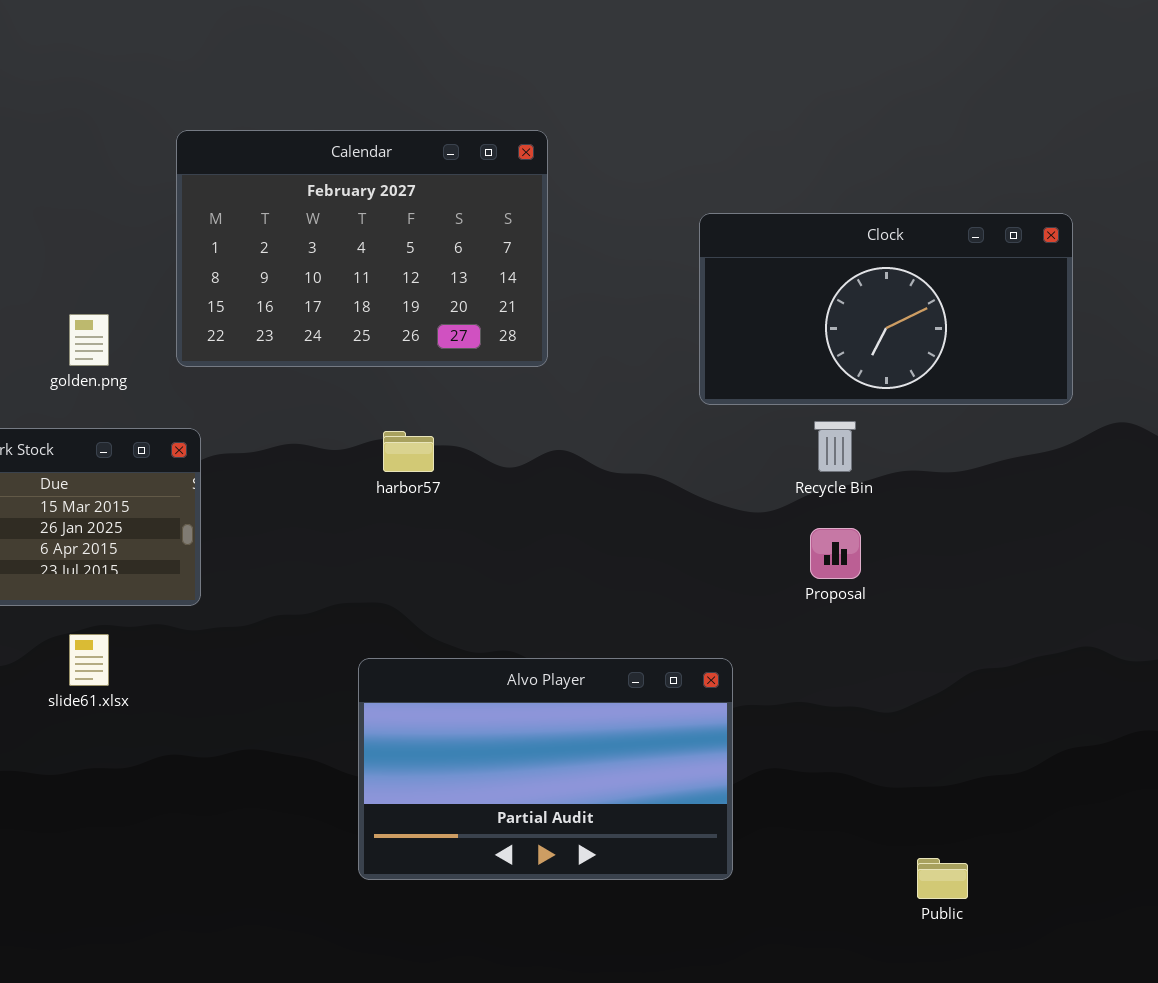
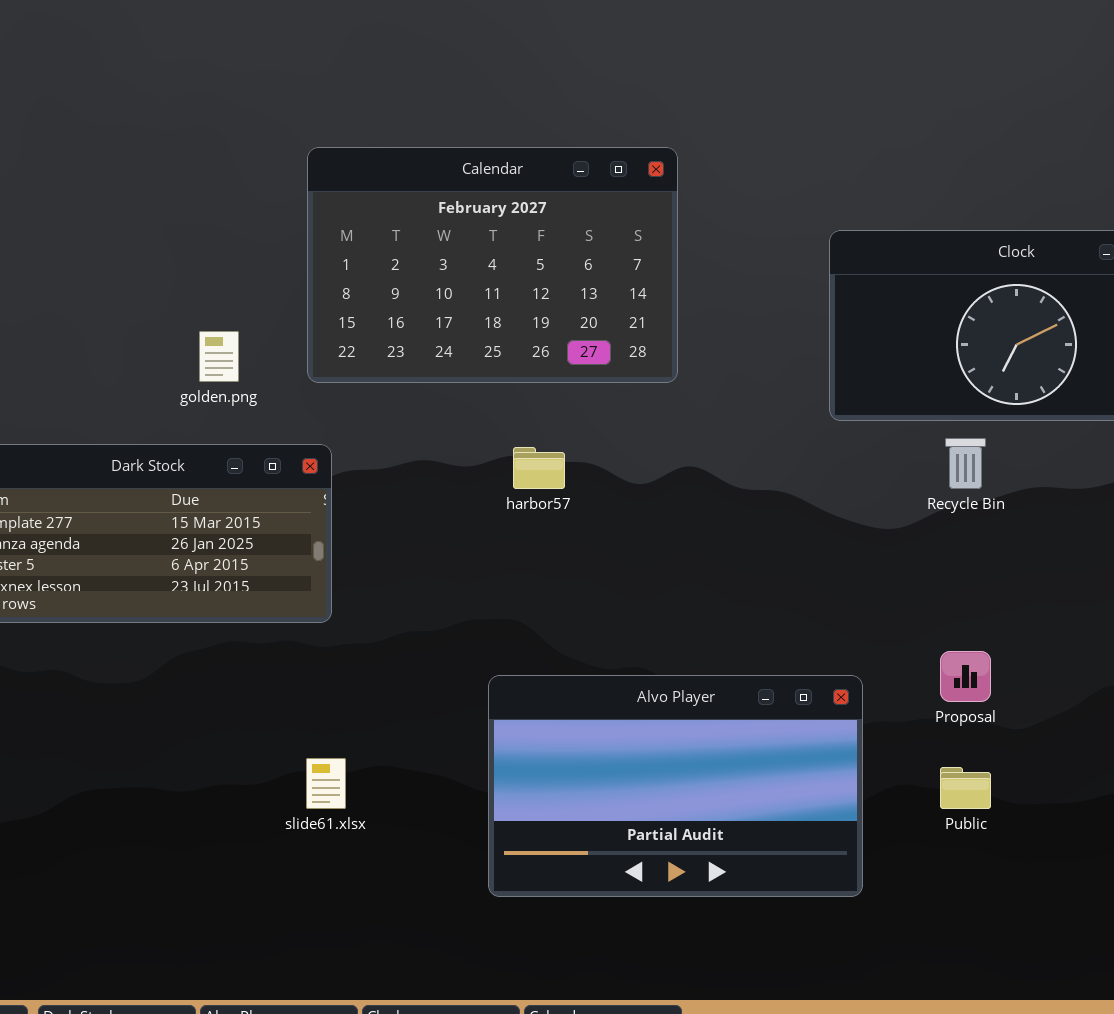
Proposal: [810,528,861,579] -> [940,651,991,702], moved
slide61.xlsx: [69,634,109,686] -> [306,758,346,809], moved
Public: [917,858,968,899] -> [940,767,991,809], moved

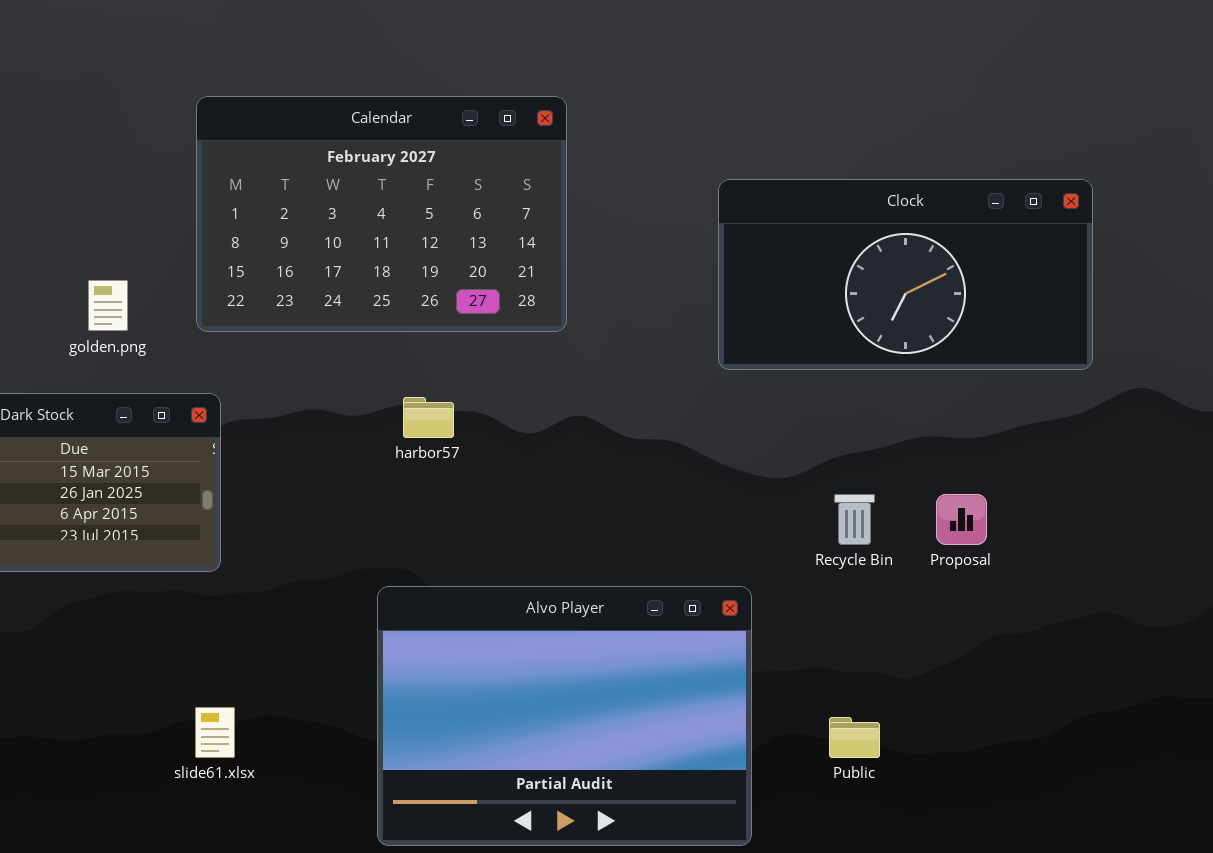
Recycle Bin: [945,438,986,489] -> [834,494,875,545], moved
Proposal: [940,651,991,702] -> [936,494,987,545], moved
Alvo Player: [488,675,863,897] -> [377,586,752,846], resized

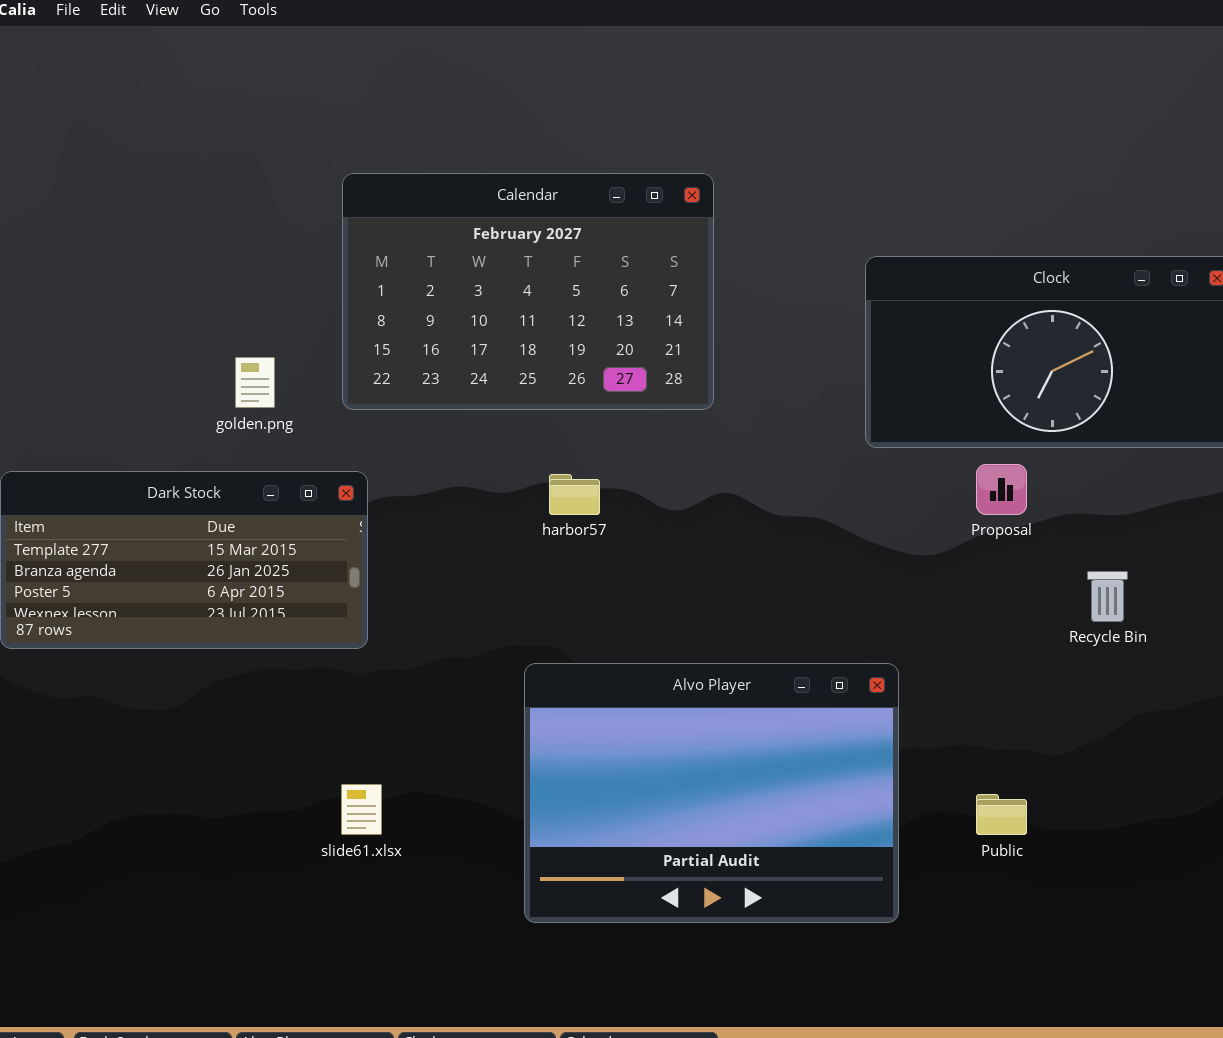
Recycle Bin: [834,494,875,545] -> [1087,571,1128,622], moved
Proposal: [936,494,987,545] -> [976,464,1027,515], moved

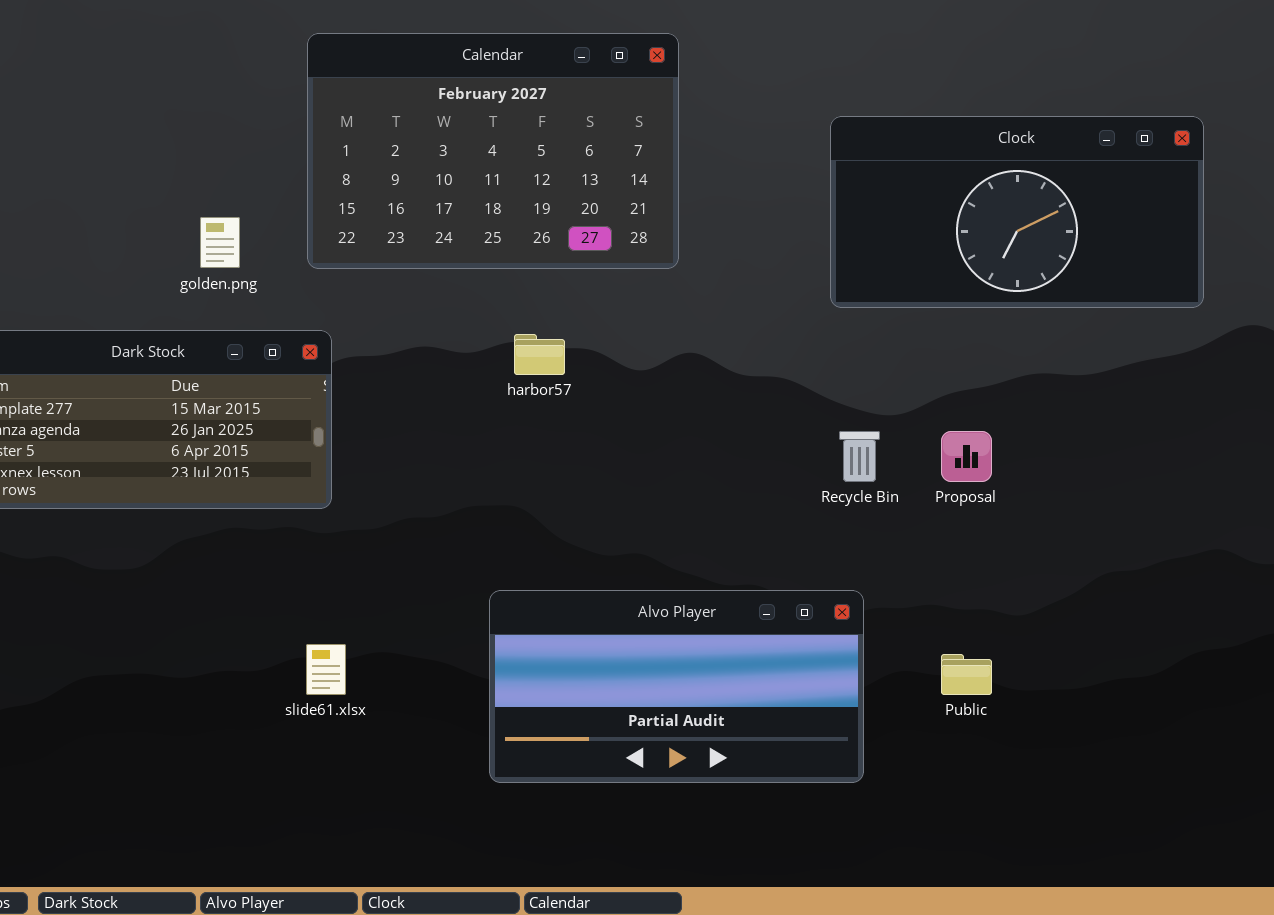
Proposal: [976,464,1027,515] -> [941,431,992,482], moved
Recycle Bin: [1087,571,1128,622] -> [839,431,880,482], moved
Alvo Player: [524,663,899,923] -> [489,590,864,783], resized

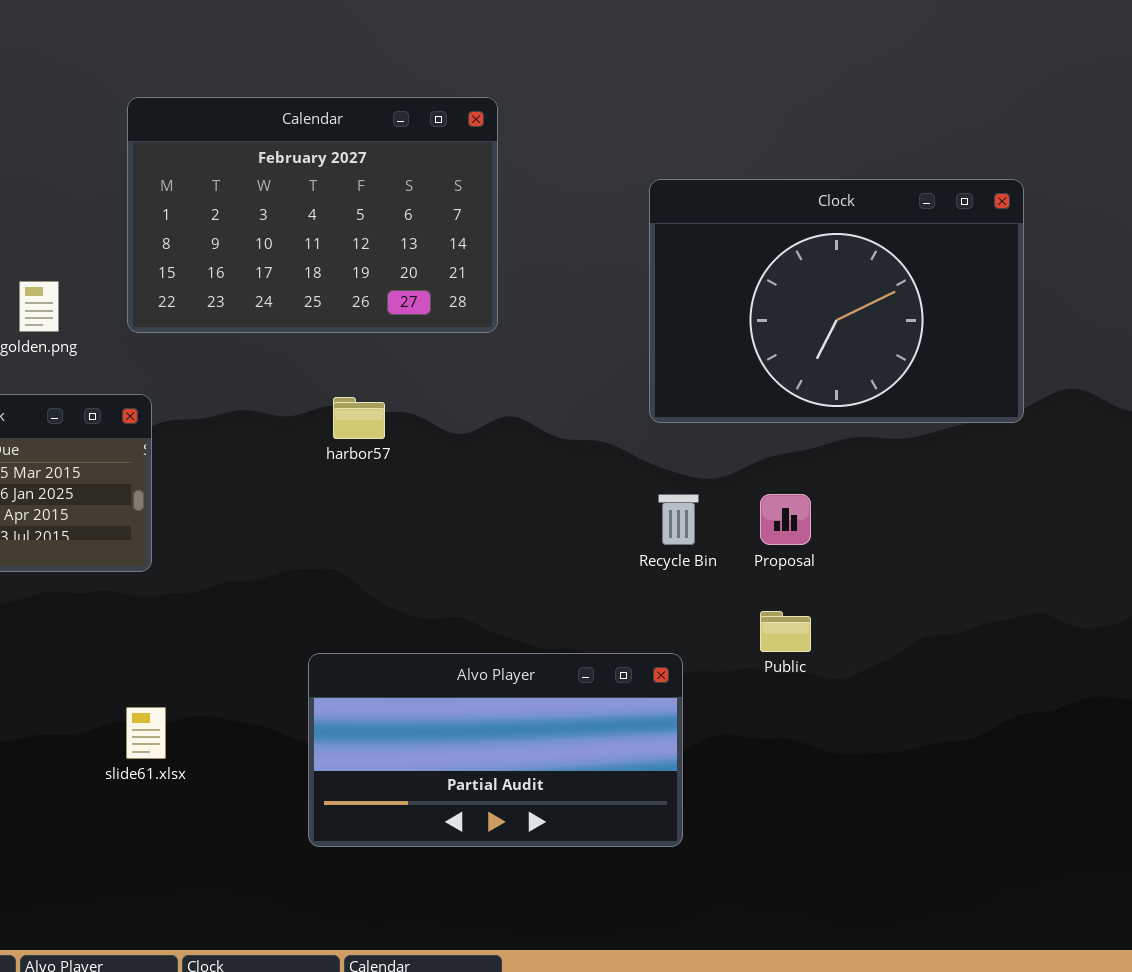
Clock: [830,116,1204,308] -> [649,179,1024,423], resized
Public: [941,654,992,695] -> [760,611,811,652], moved

